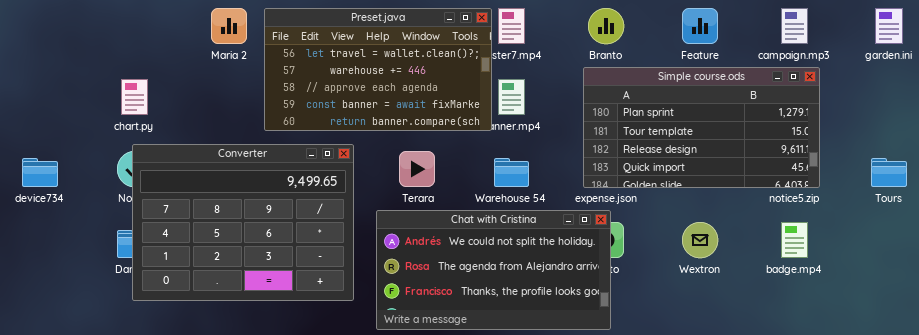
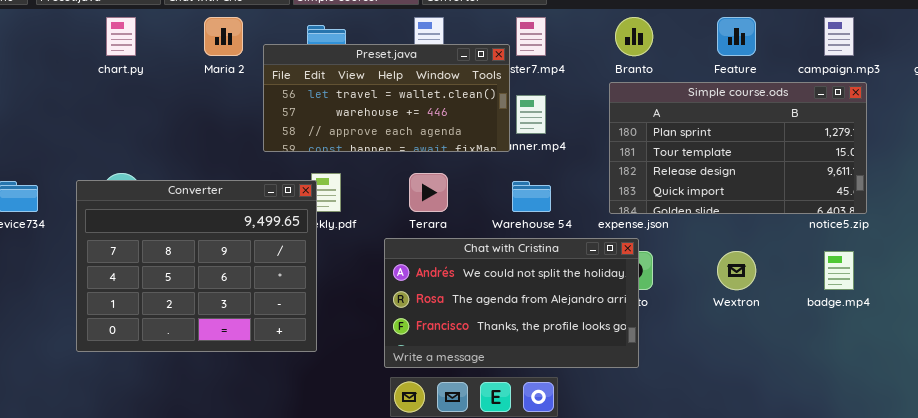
Preset.java: [264,8,492,131] -> [263,44,510,152], resized
chart.py: [121,79,148,115] -> [106,17,136,56], moved
Converter: [132,144,354,301] -> [76,180,317,352], moved

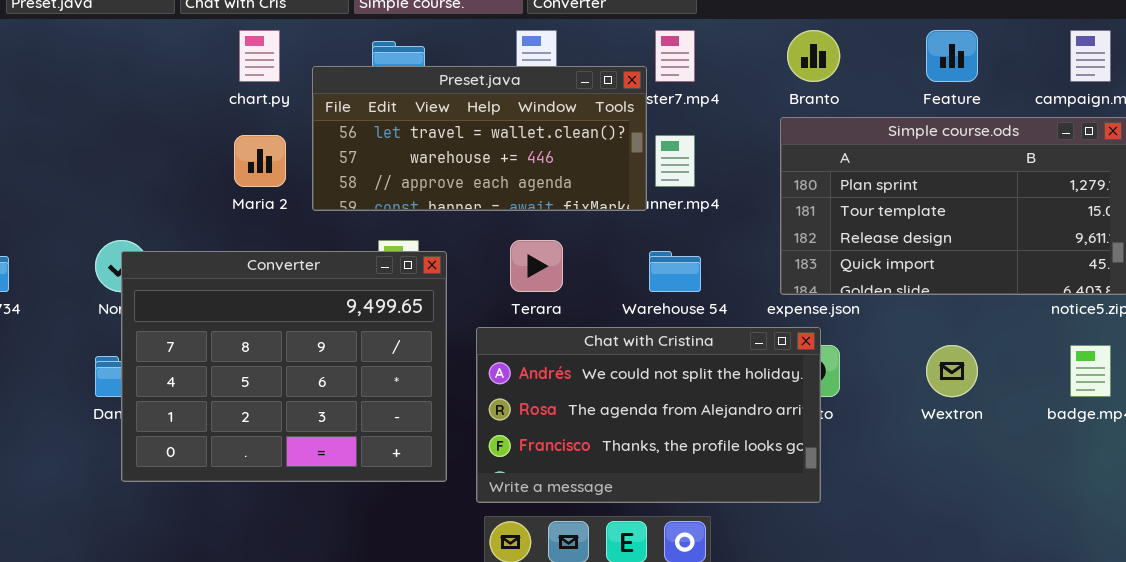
chart.py: [106,17,136,56] -> [239,30,280,82], moved
Maria 2: [204,17,243,56] -> [234,135,286,187], moved
Converter: [76,180,317,352] -> [121,251,447,482], moved

